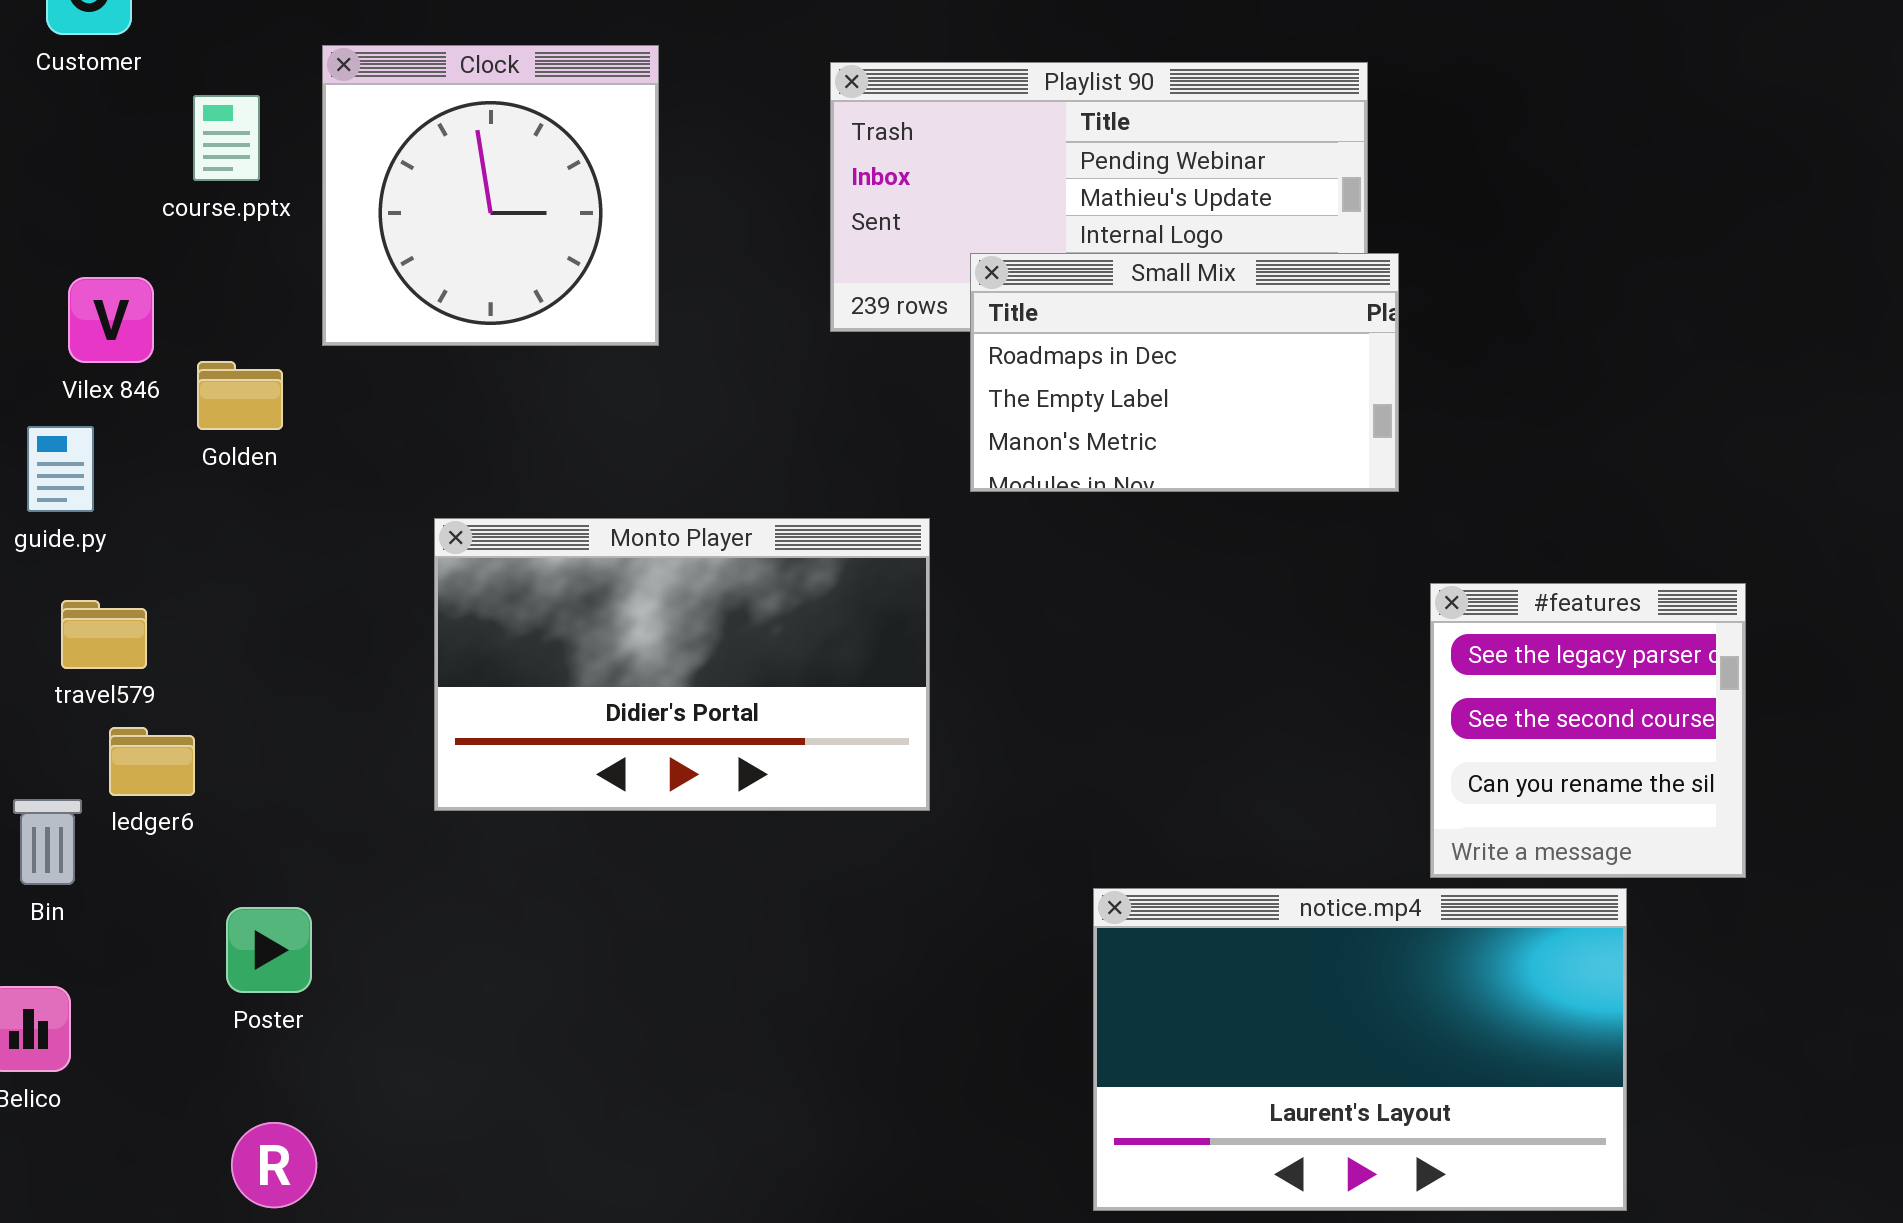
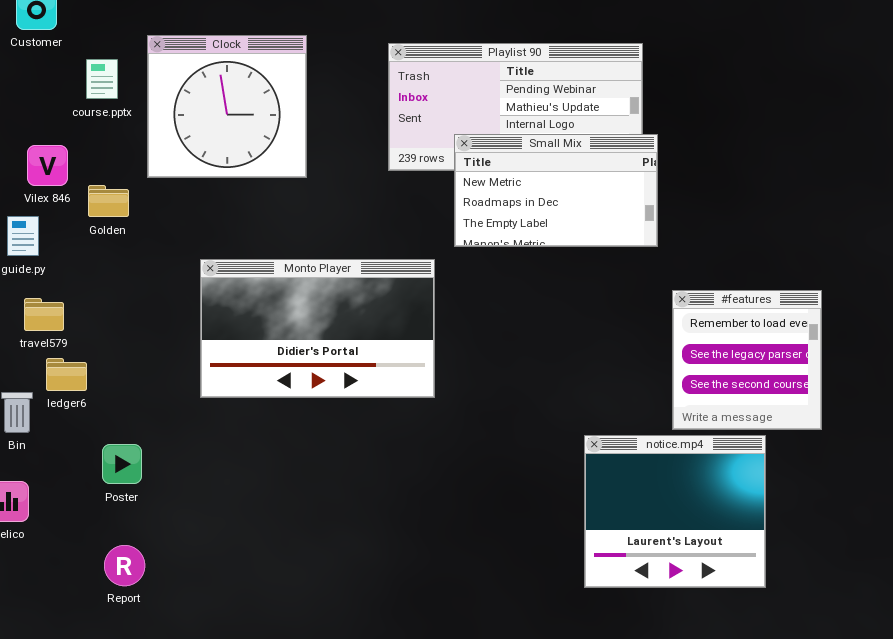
Small Mix: [970,253,1399,492] -> [454,134,658,247], scrolled up 1 row
#features: [1430,583,1746,878] -> [672,290,822,430], scrolled up 1 row
notice.mp4: [1093,888,1627,1211] -> [584,435,766,588], resized

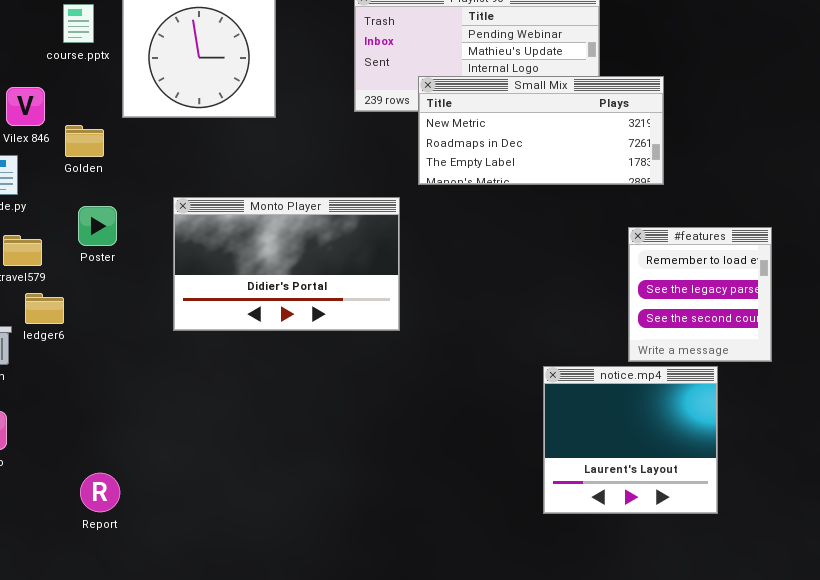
Small Mix: [454,134,658,247] -> [418,76,664,185], resized
Poster: [102,444,142,484] -> [78,206,117,246], moved

